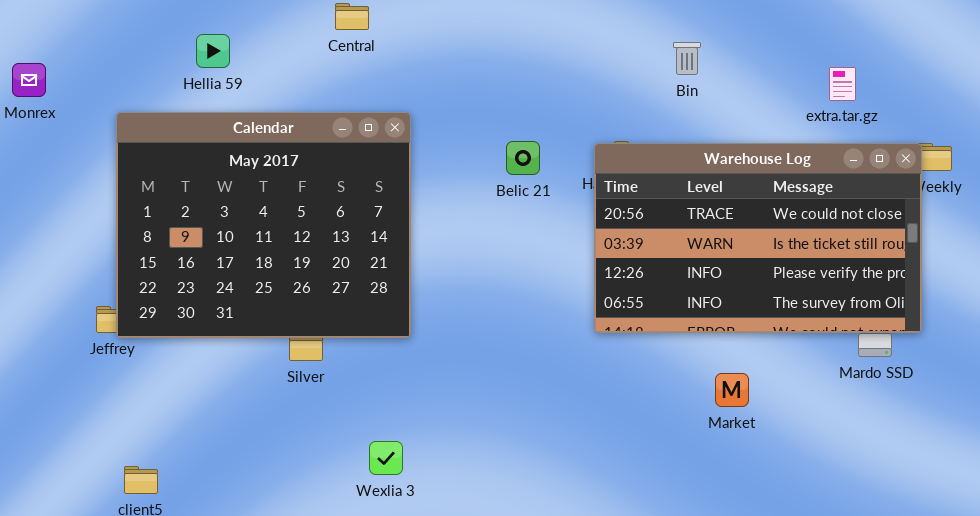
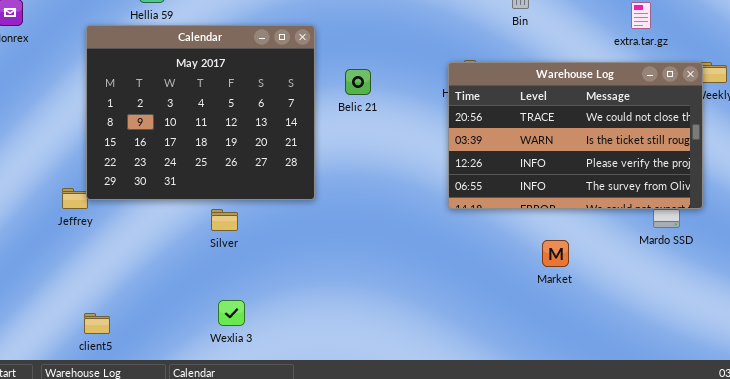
Calendar: [116,112,411,338] -> [86,25,315,200], moved
Belic 21: [506,141,540,175] -> [345,69,371,95], moved
Wexlia 3: [369,441,403,475] -> [218,300,245,326], moved

